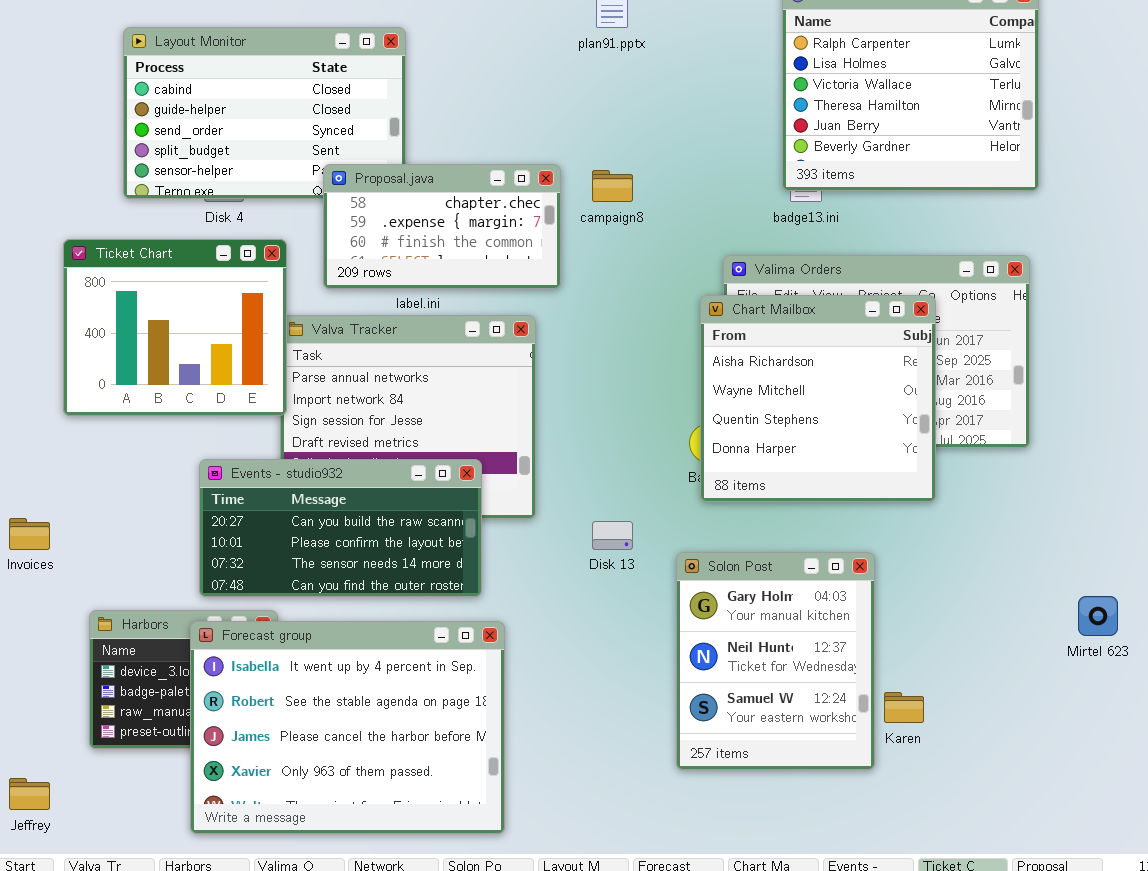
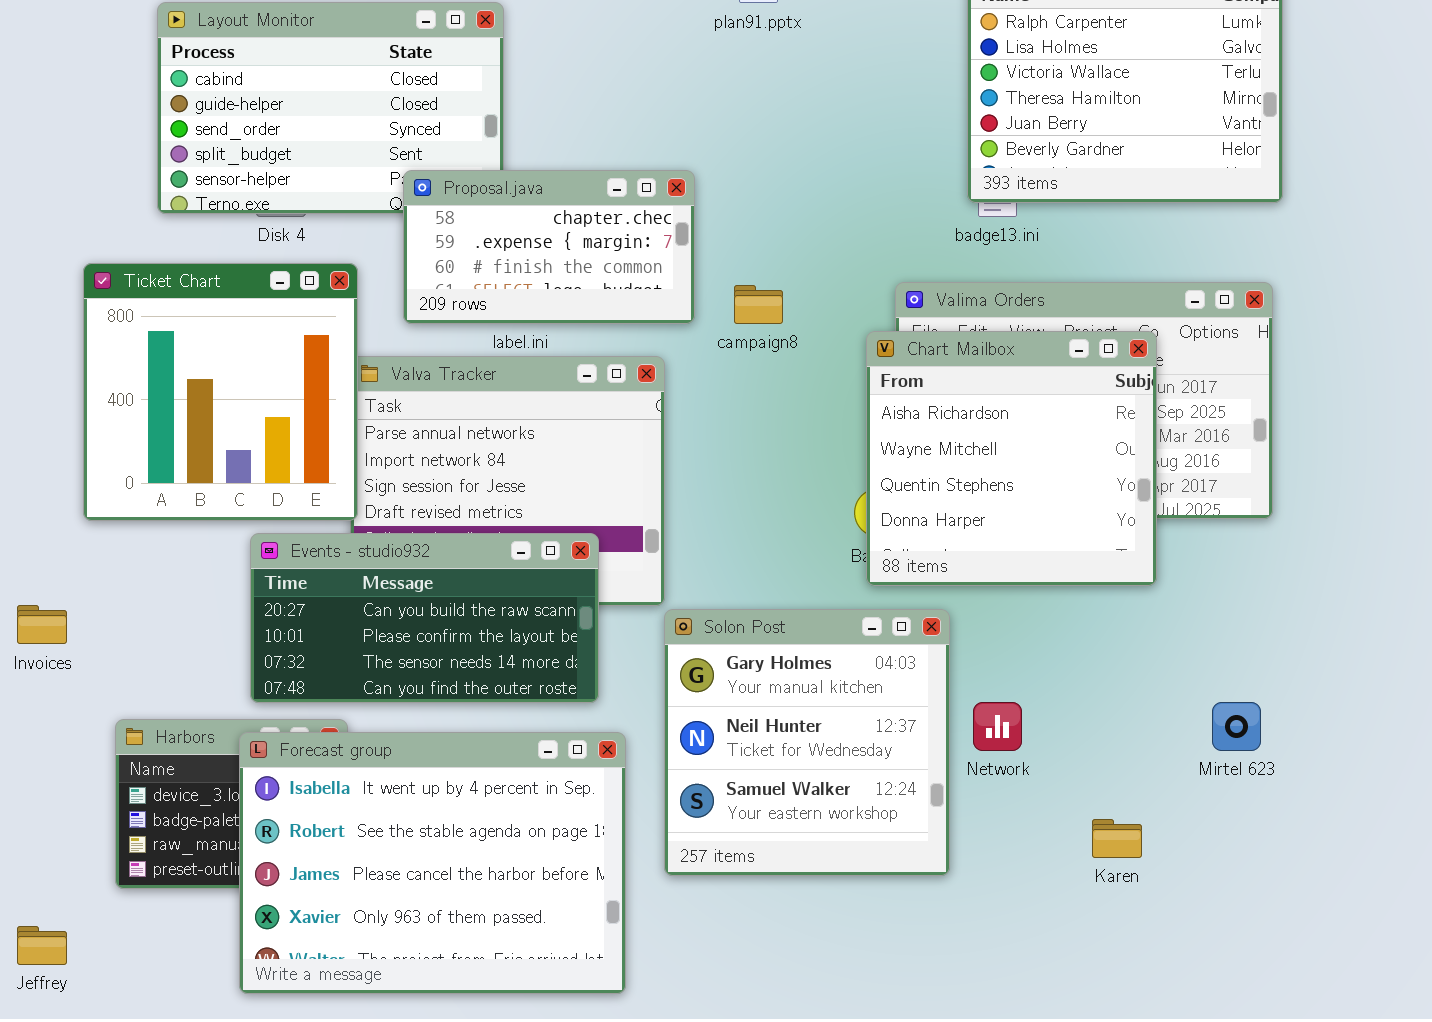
campaign8: [592,170,633,202] -> [734,285,783,324], moved
Ticket Chart: [63,239,287,416] -> [83,263,358,521], resized
Solon Post: [676,552,875,770] -> [664,609,950,876], moved, resized
Mirtel 623: [1078,596,1118,636] -> [1212,702,1261,751], moved

